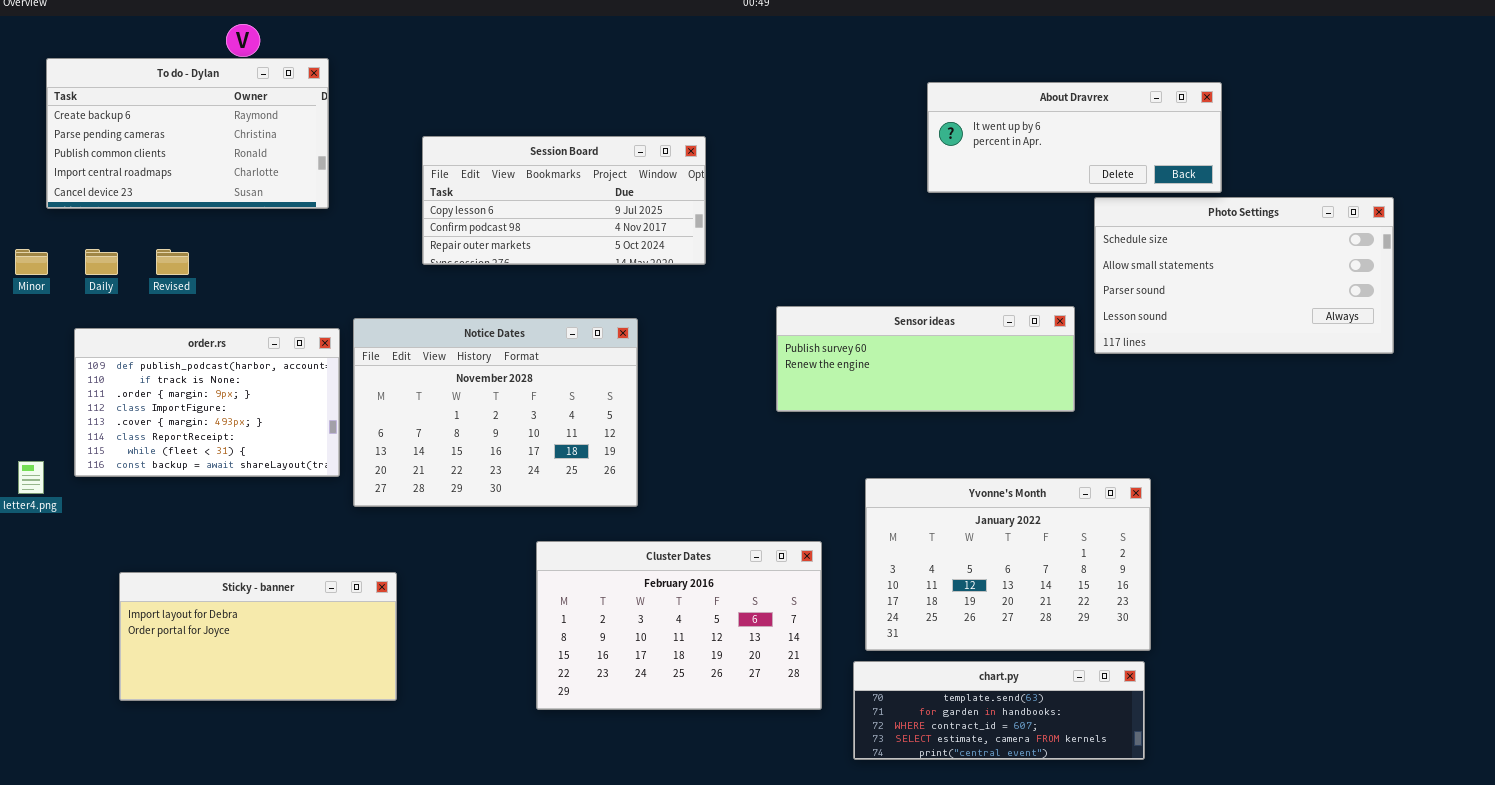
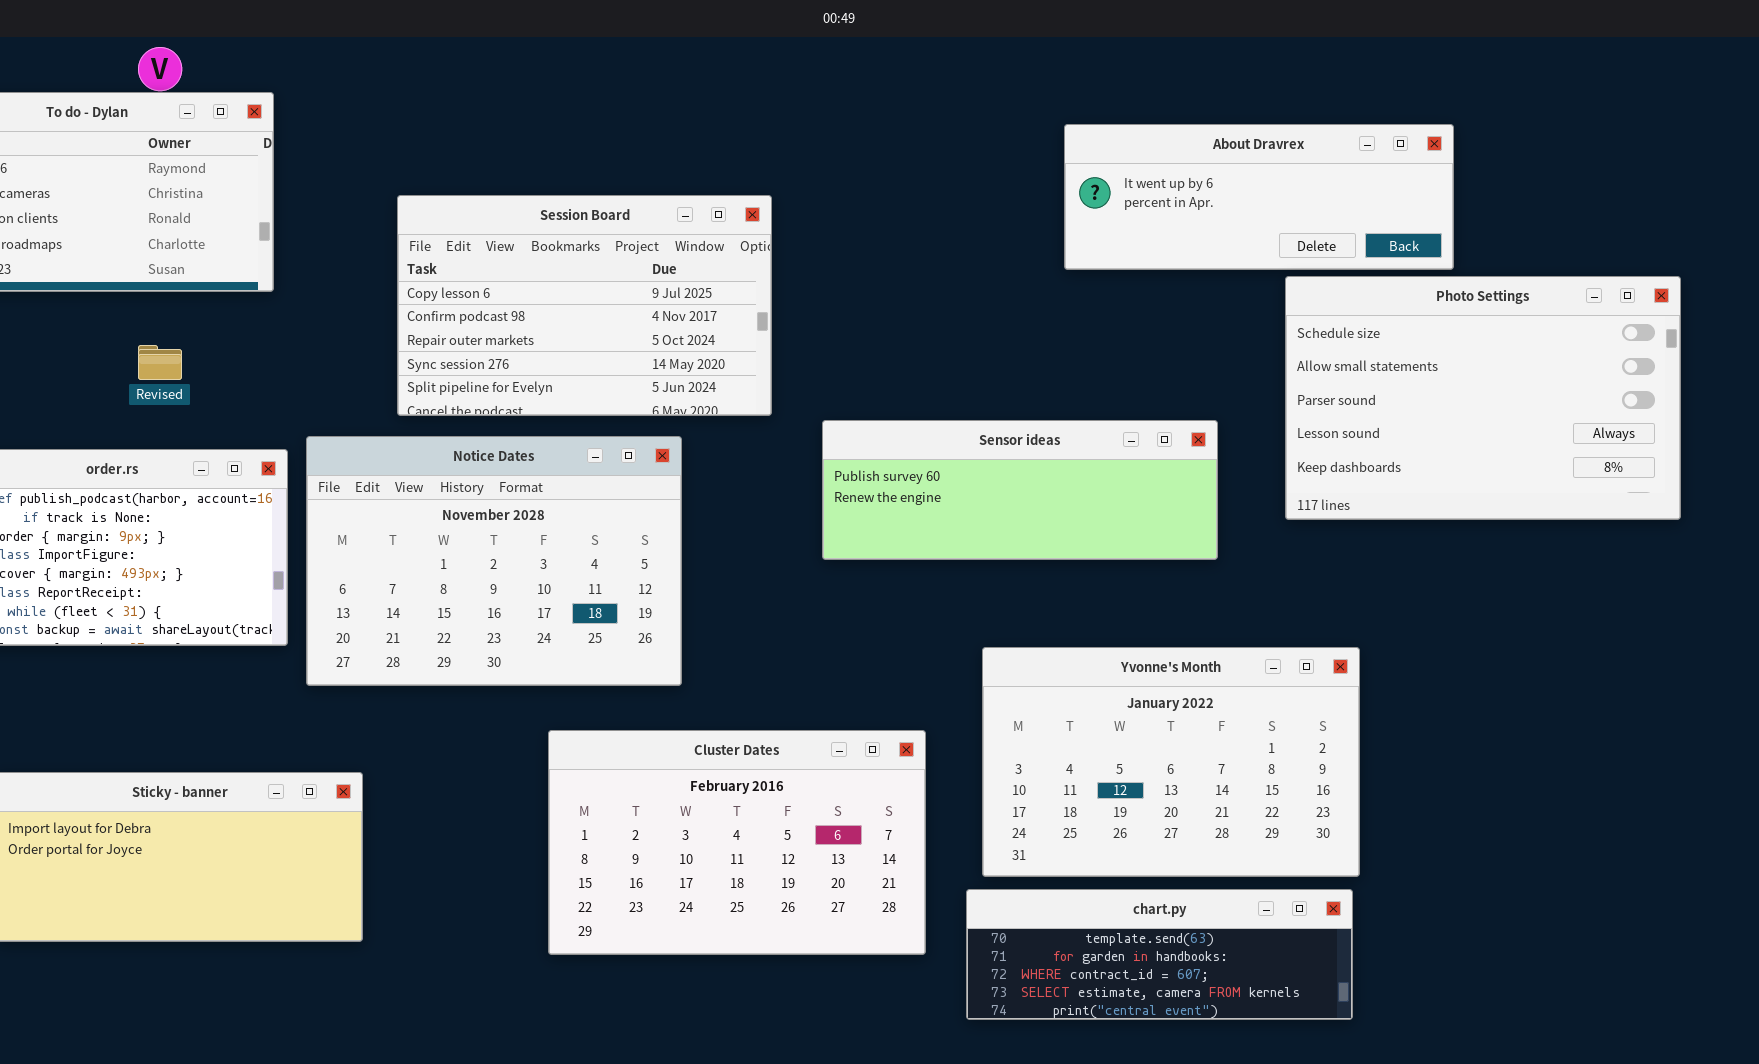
Session Board: [422,136,706,265] -> [397,195,772,416], resized
Photo Settings: [1094,197,1394,354] -> [1285,276,1681,520], resized
Revised: [156,249,189,275] -> [138,345,182,380], moved
Sensor ideas: [776,306,1075,412] -> [822,420,1218,560], moved

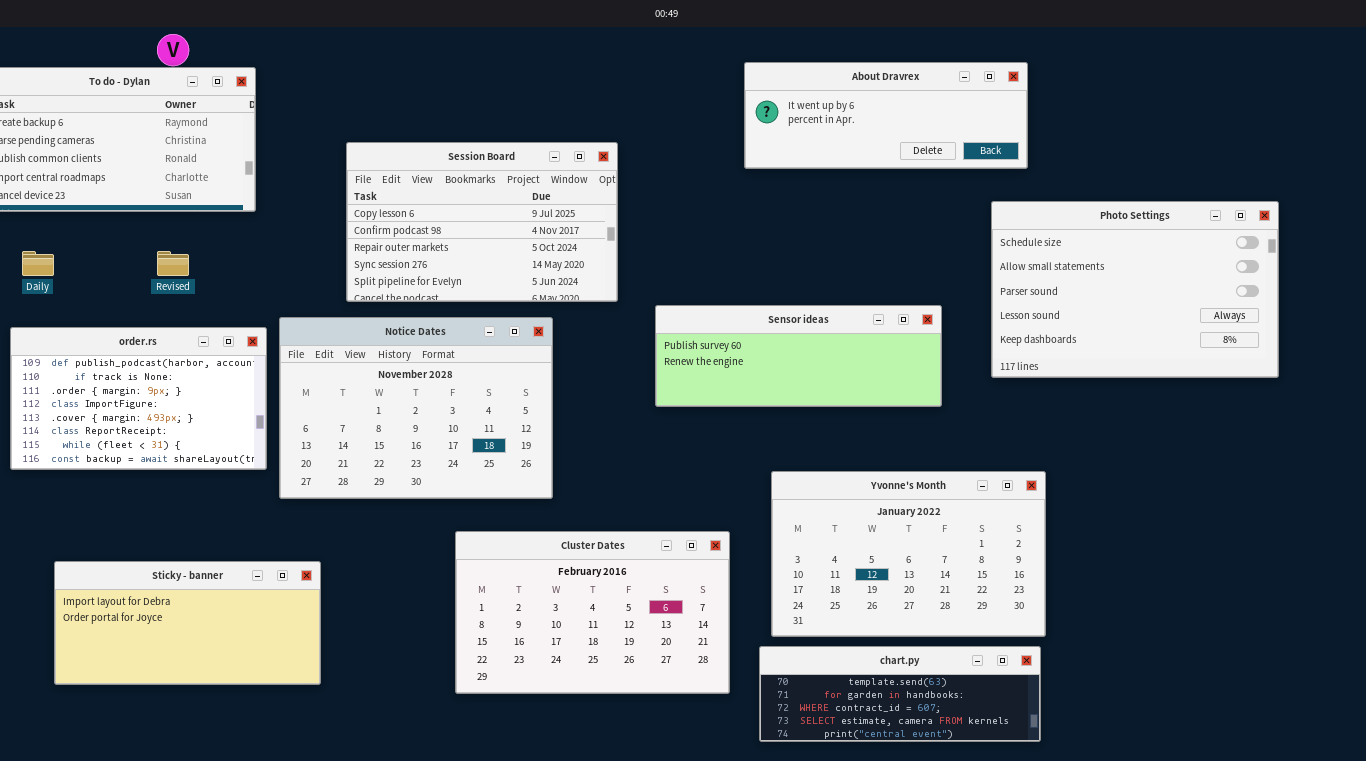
About Dravrex: [1064,124,1454,270] -> [744,62,1028,169], moved

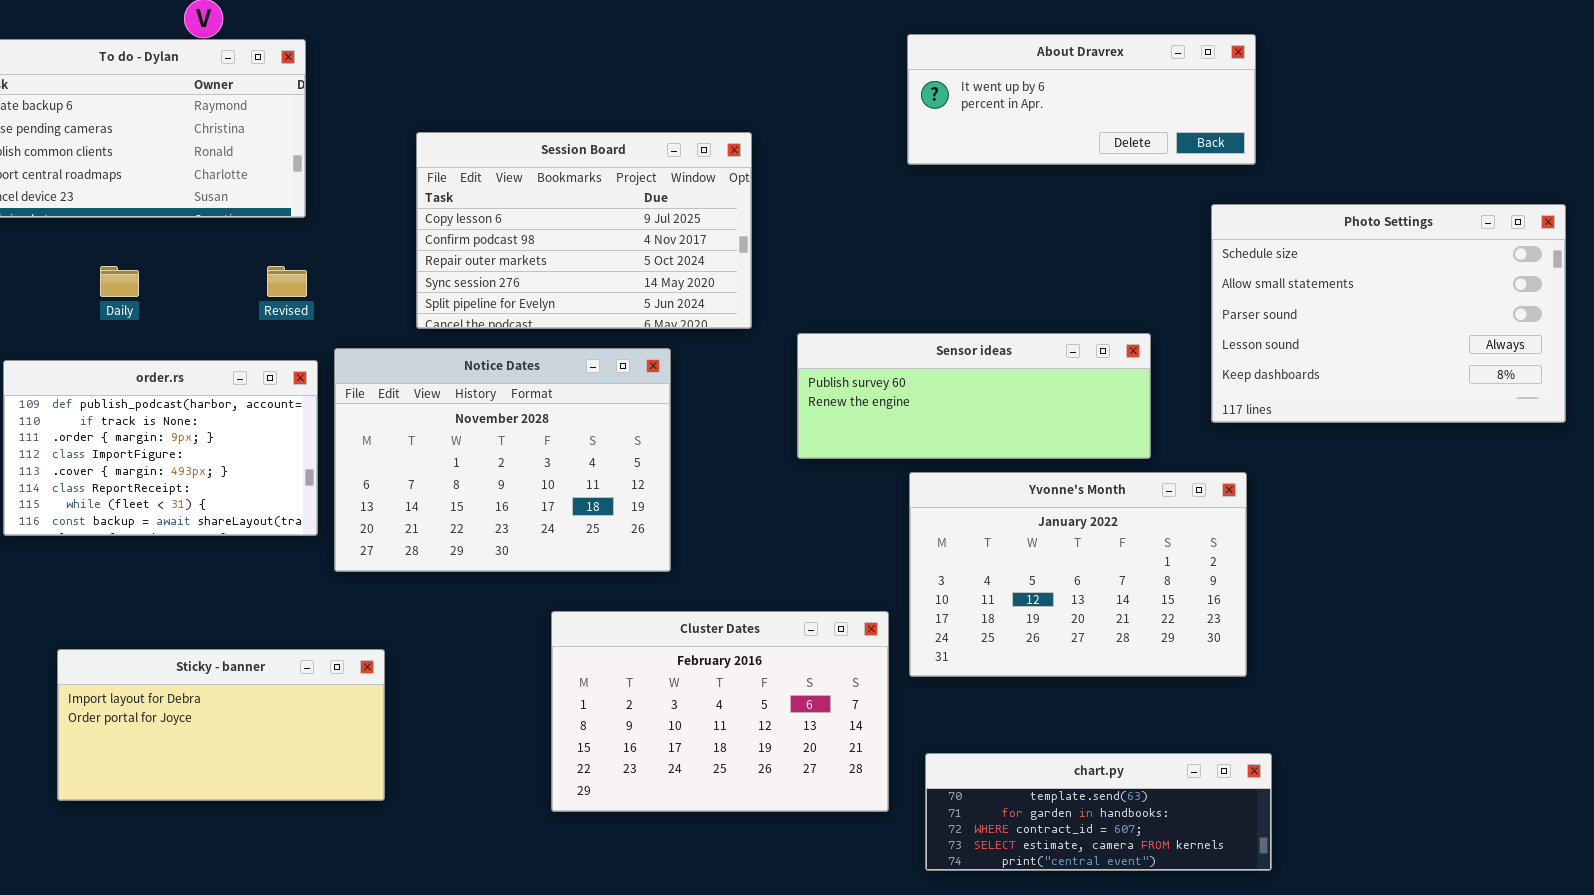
Daily: [22,251,54,276] -> [100,266,139,297], moved
Revised: [157,251,189,276] -> [267,266,307,297], moved
Yvonne's Month: [771,471,1046,637] -> [909,472,1247,677], moved

